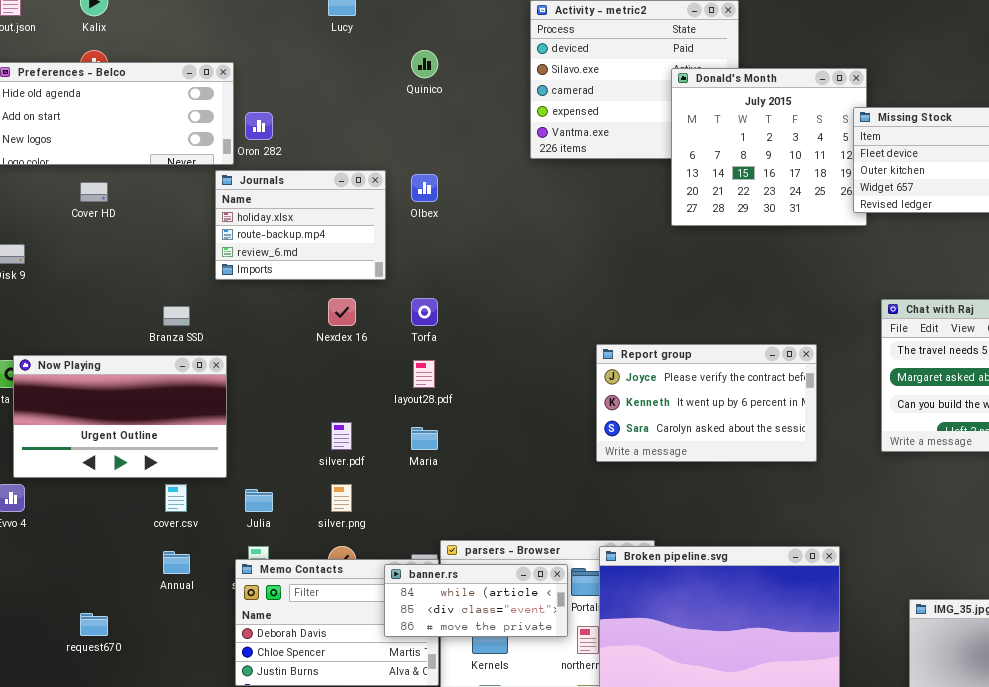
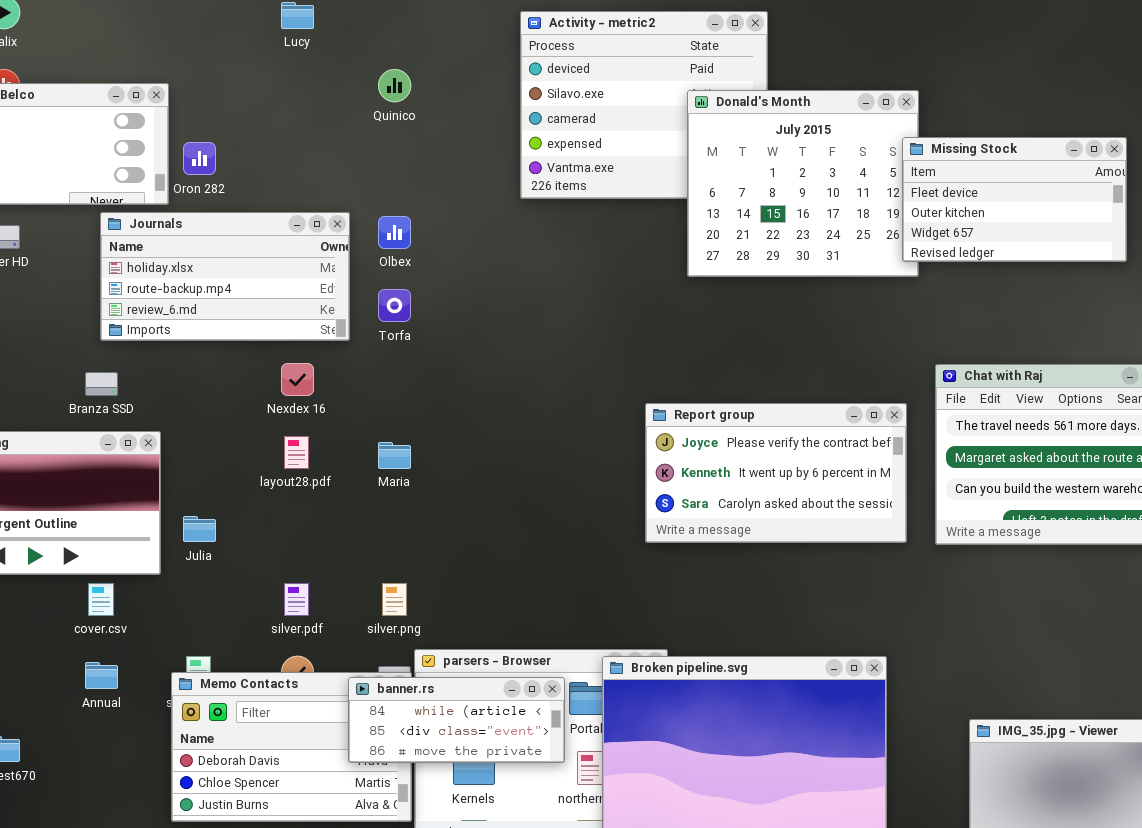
Journals: [215,170,386,280] -> [100,212,350,341], resized
Torfa: [411,298,438,326] -> [378,289,411,322], moved
Report group: [596,344,817,462] -> [645,403,907,543], moved
layout28.pdf: [413,360,435,388] -> [284,436,309,469], moved
silver.pdf: [331,422,352,450] -> [284,583,309,616], moved
Maria: [411,427,438,450] -> [378,442,411,469], moved
silver.png: [331,484,352,512] -> [382,583,407,616], moved
Julia: [245,489,273,512] -> [183,516,216,542], moved

